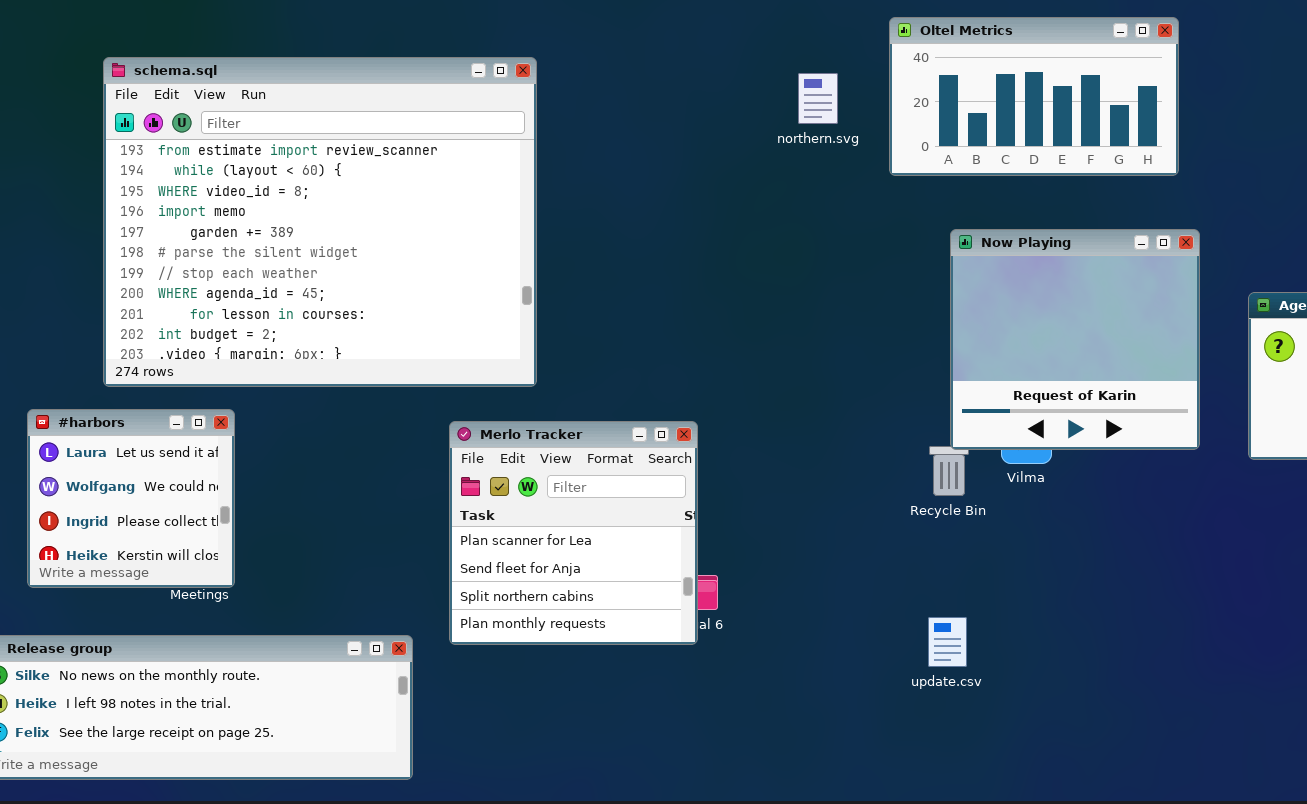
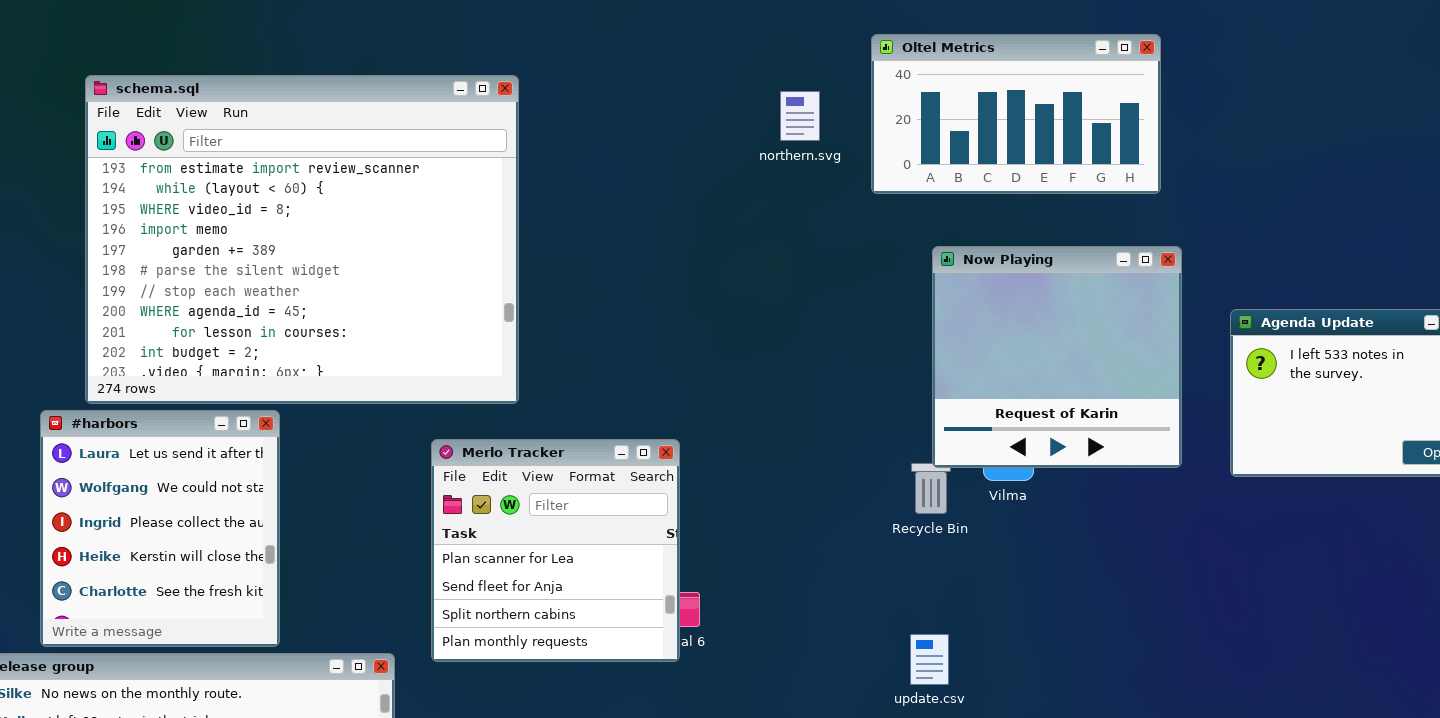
#harbors: [27,409,235,588] -> [40,410,280,647], moved, resized

